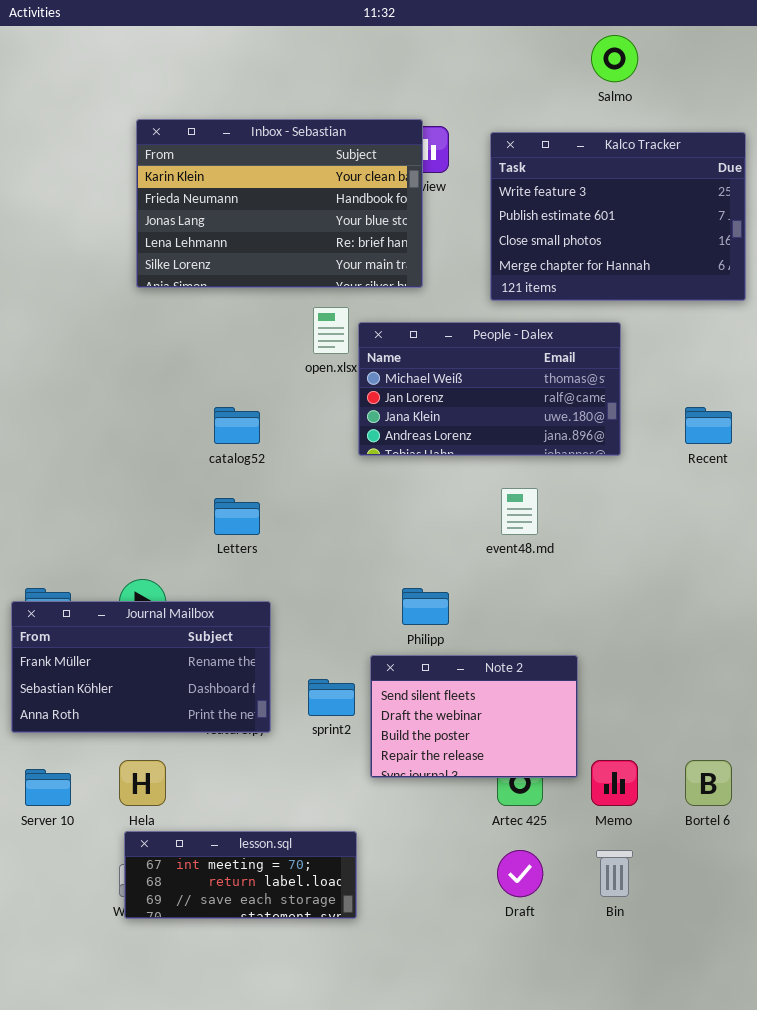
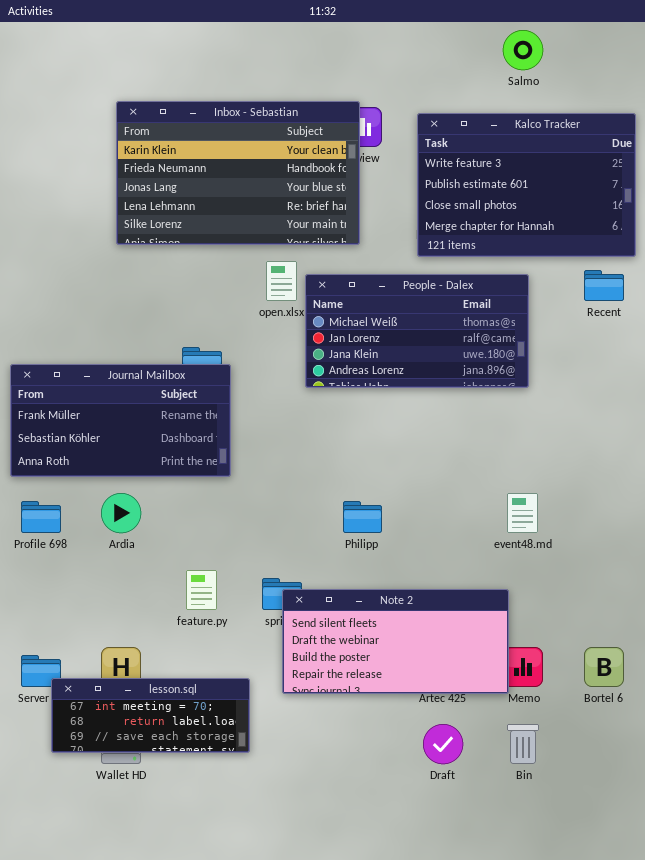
Recent: [685,407,732,444] -> [584,270,624,301], moved
event48.md: [501,488,538,535] -> [507,493,538,533], moved
Journal Mailbox: [11,601,271,733] -> [10,364,231,477], moved
Note 2: [370,655,578,778] -> [282,589,509,694], moved, resized
lesson.sql: [124,831,357,919] -> [51,678,250,753], moved

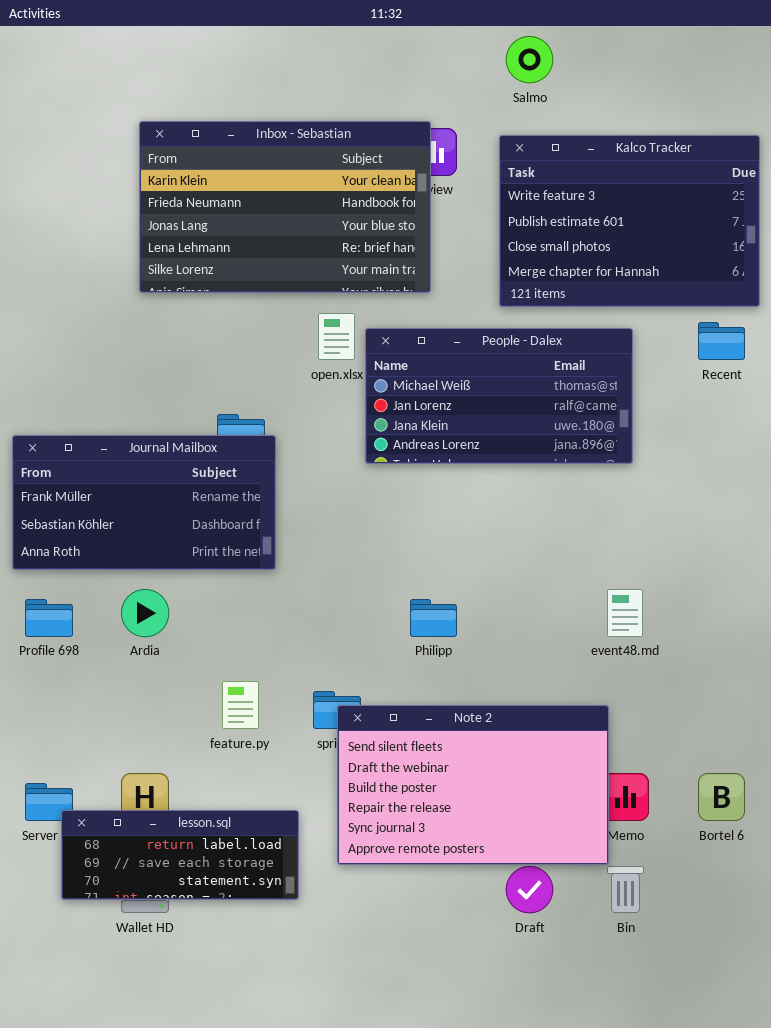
Salmo: [503,30,543,70] -> [506,36,553,83], moved
Note 2: [282,589,509,694] -> [337,705,609,865], resized
lesson.sql: [51,678,250,753] -> [61,810,299,900], scrolled down 1 row

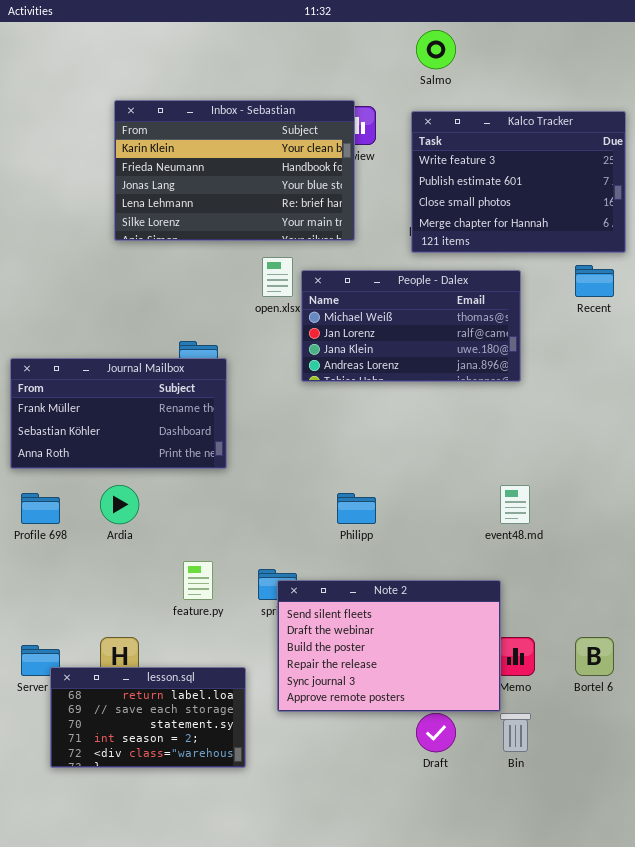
lesson.sql: [61,810,299,900] -> [50,667,246,768], resized

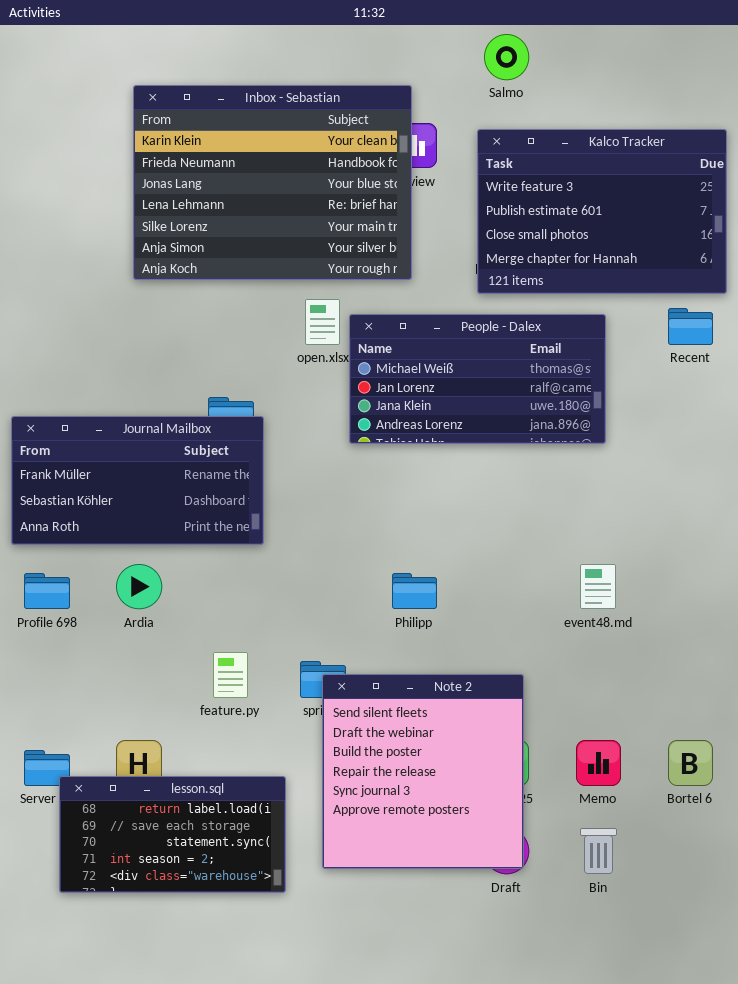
Inbox - Sebastian: [114,100,355,241] -> [133,85,412,280], resized
Note 2: [277,580,501,712] -> [322,674,524,869], resized

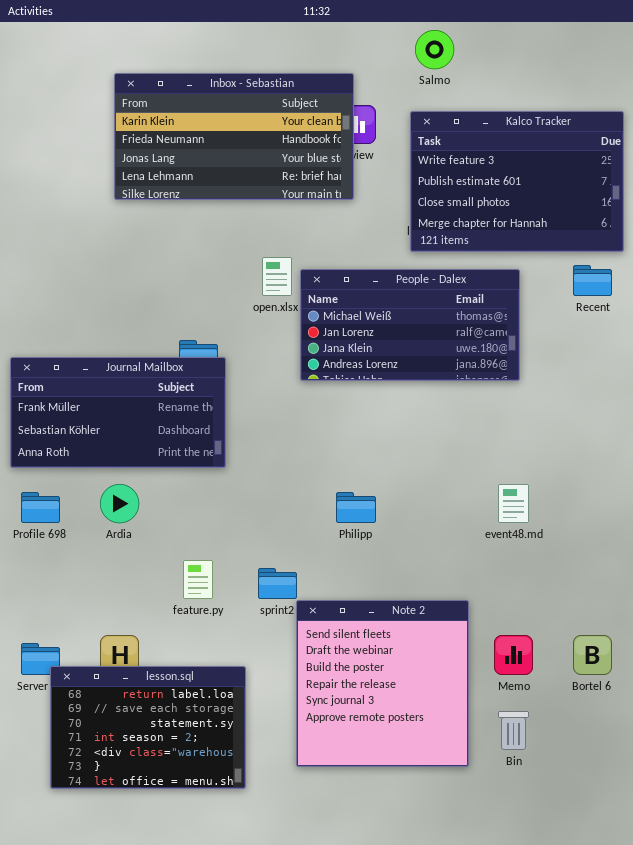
Inbox - Sebastian: [133,85,412,280] -> [114,73,354,200], resized
Note 2: [322,674,524,869] -> [296,600,469,767], moved
lesson.sql: [59,776,286,893] -> [50,666,246,789], resized

